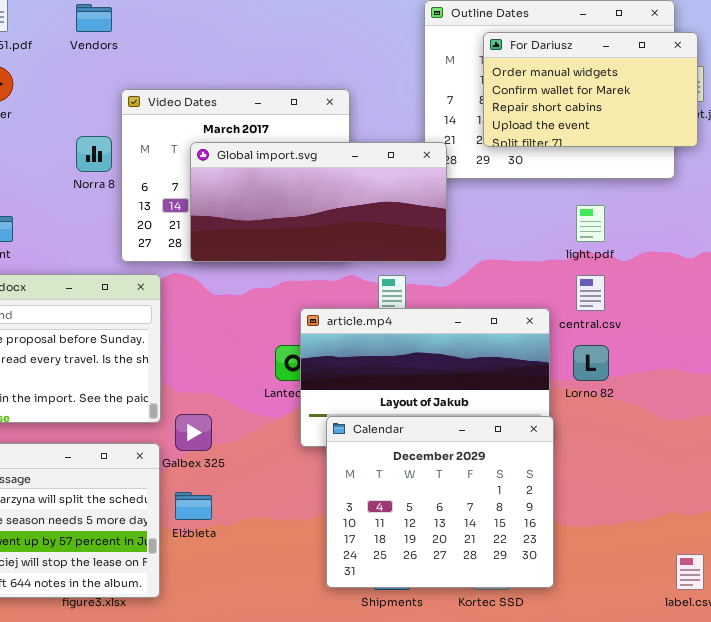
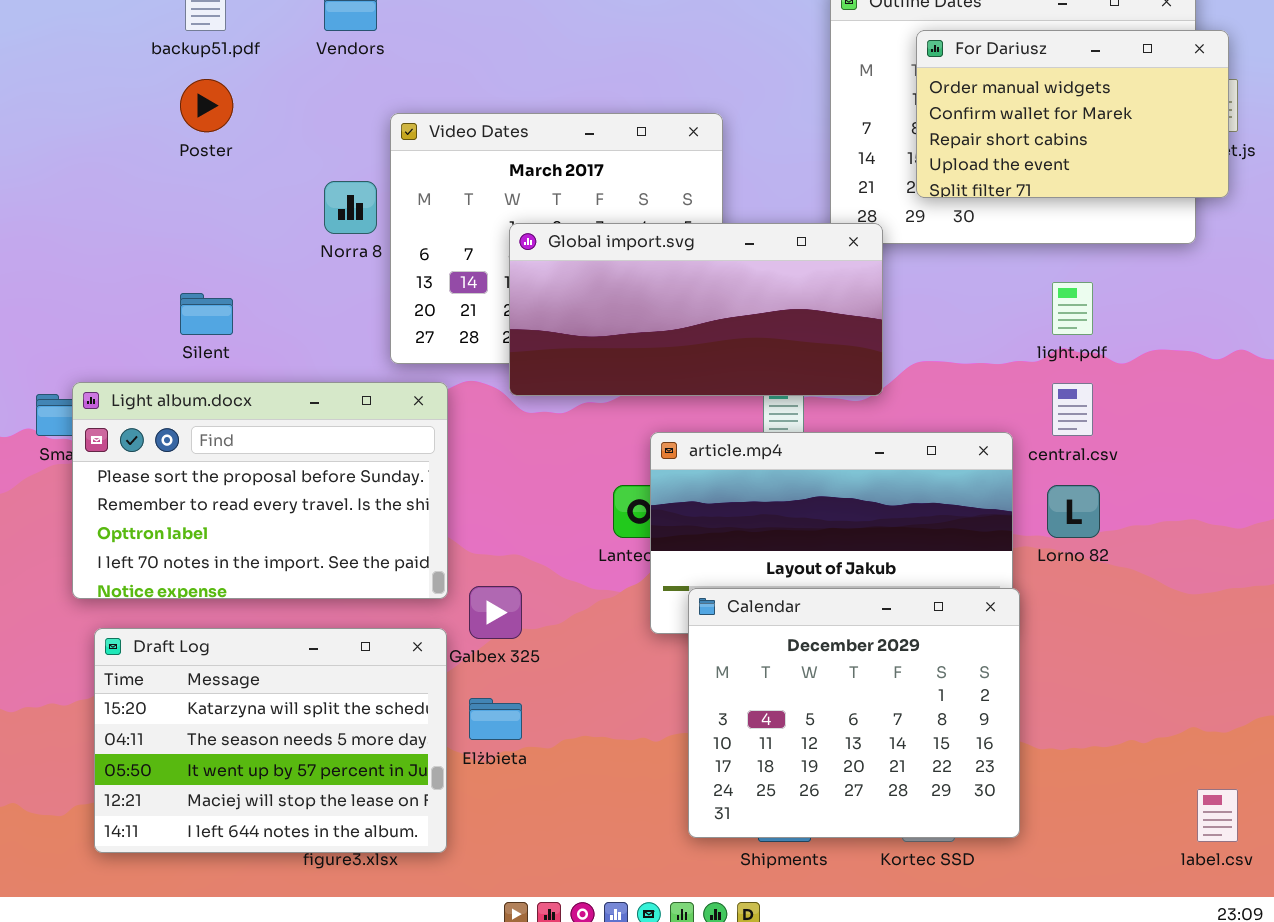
Global import.svg: [190,142,447,262] -> [509,223,883,396], moved

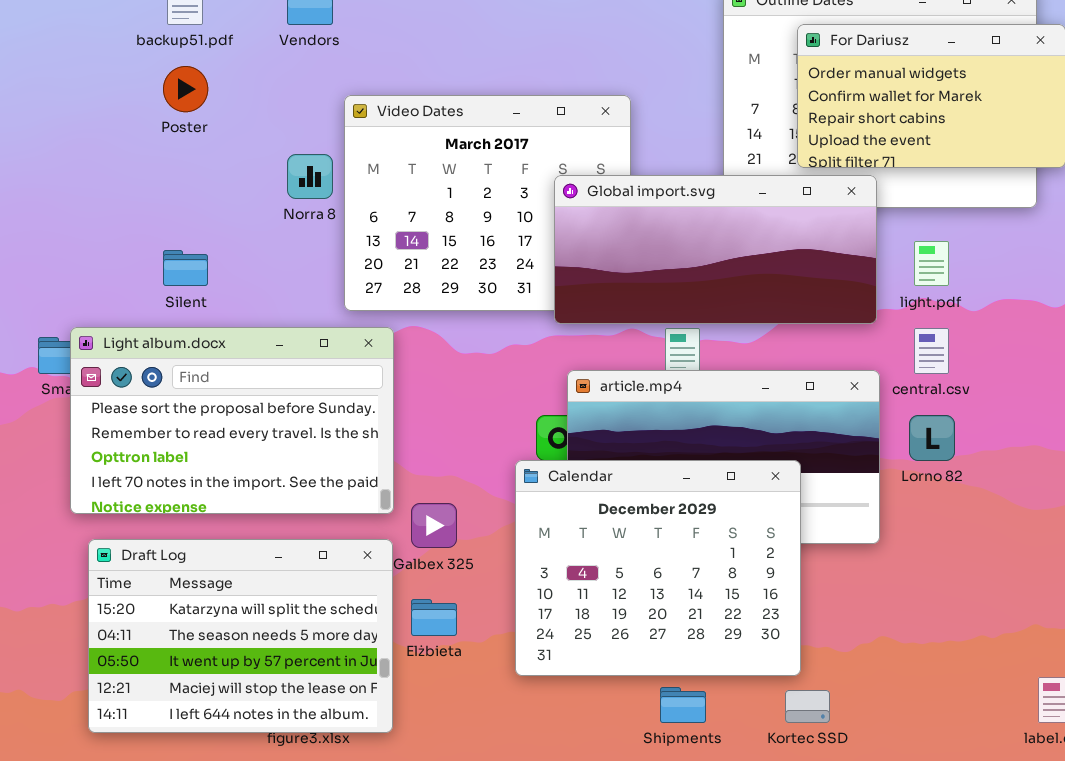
Global import.svg: [509,223,883,396] -> [554,175,877,324], moved
Calendar: [688,588,1020,838] -> [515,460,801,676], moved

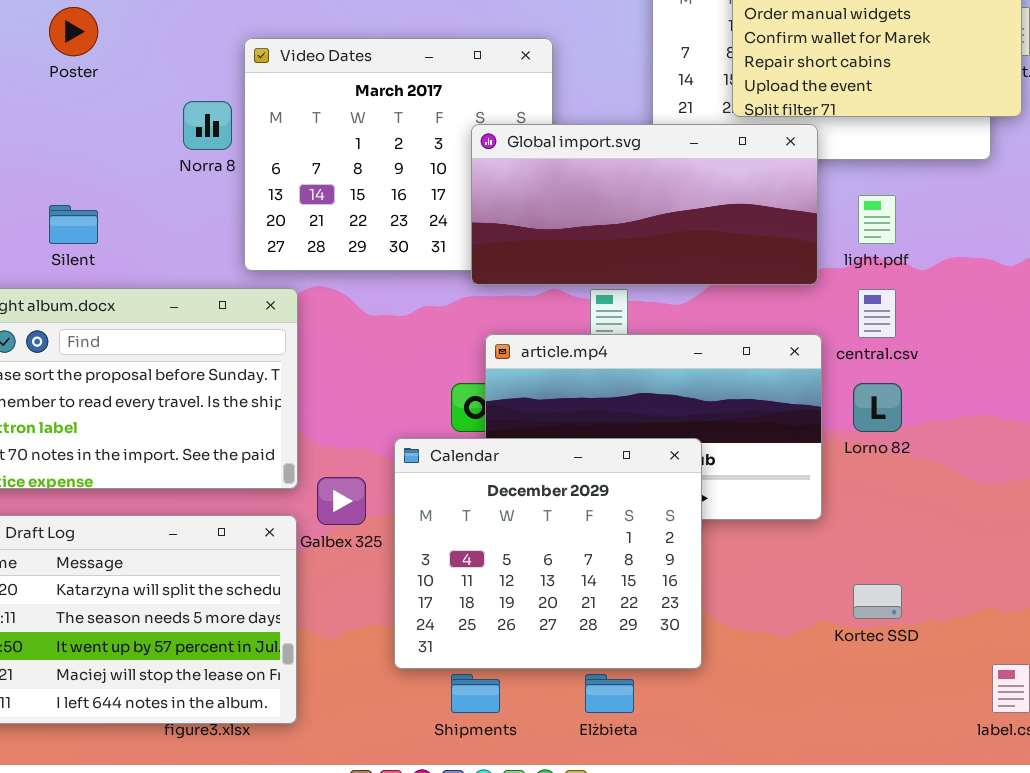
Calendar: [515,460,801,676] -> [394,438,702,669], moved
Elżbieta: [411,599,457,636] -> [585,674,634,713], moved
Shipments: [660,687,706,723] -> [451,674,500,713], moved
Kortec SSD: [785,690,830,723] -> [853,584,902,619], moved

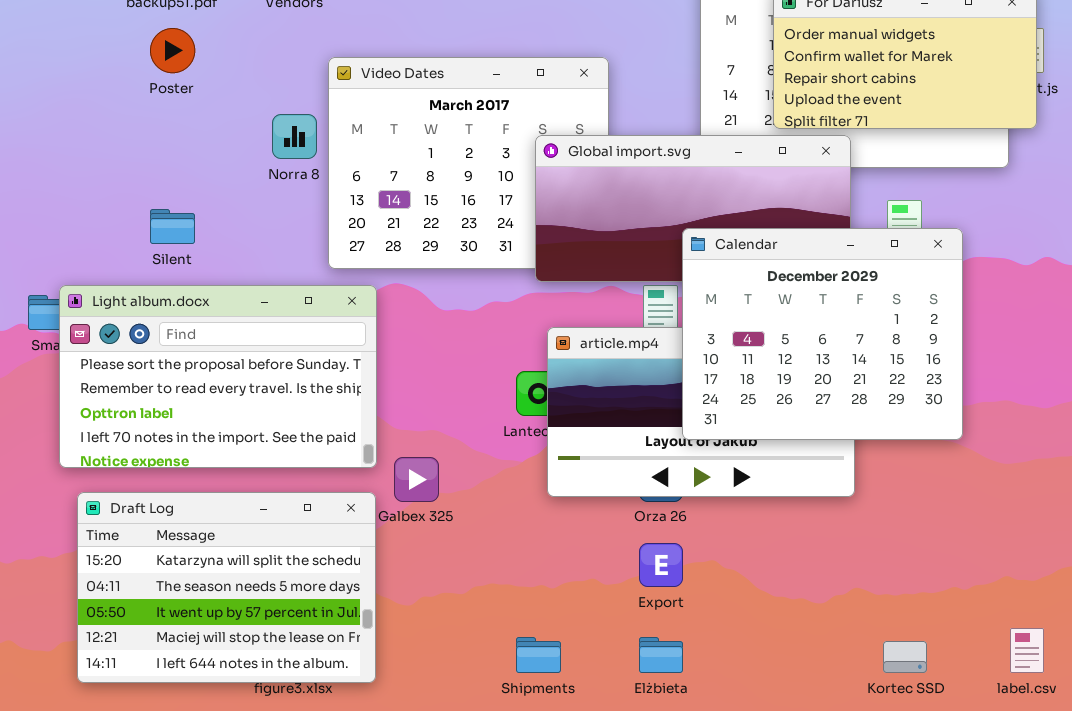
Calendar: [394,438,702,669] -> [682,228,963,440], moved
Kortec SSD: [853,584,902,619] -> [883,641,927,673], moved

